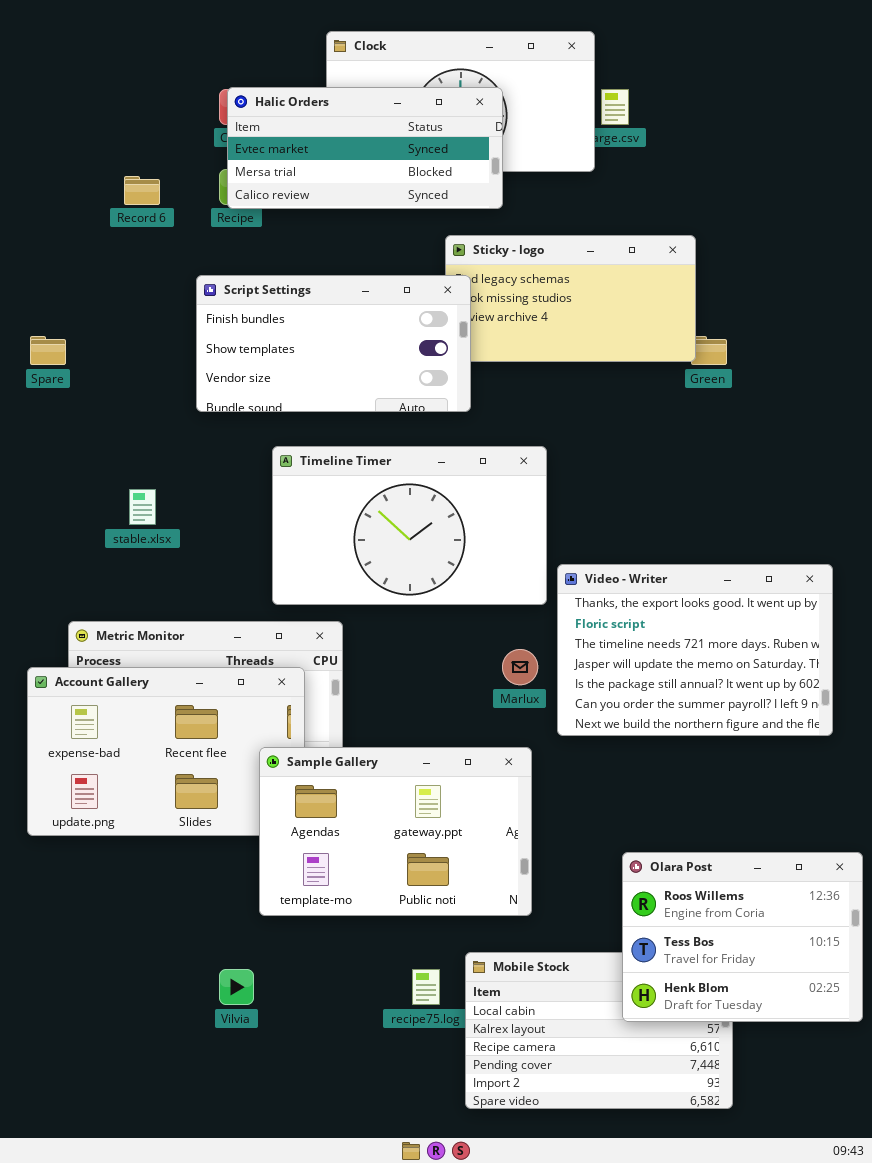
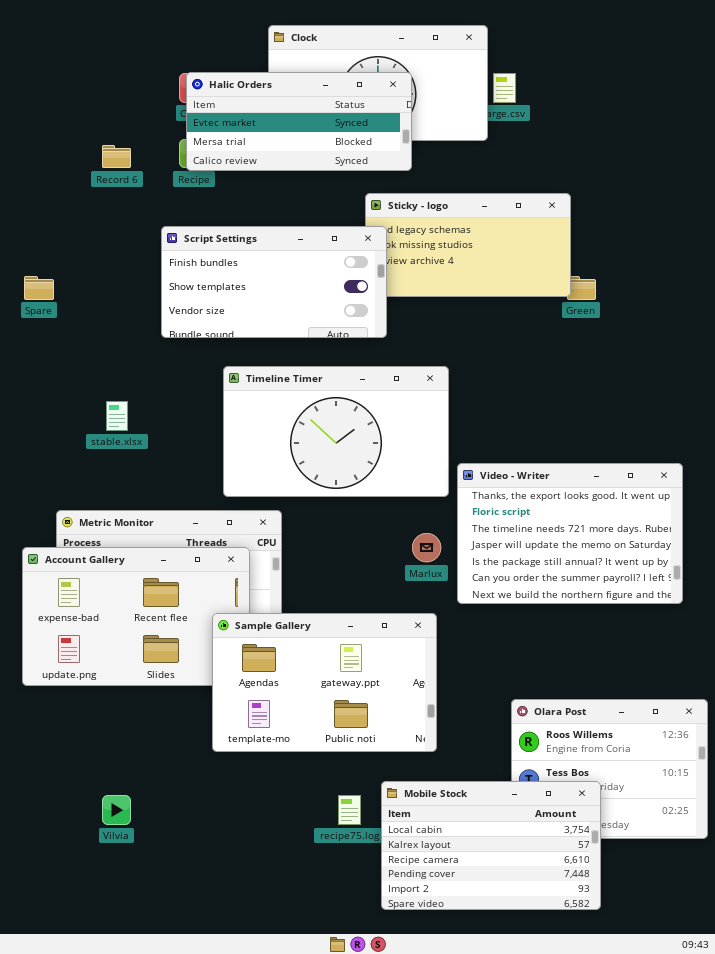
Mobile Stock: [465,952,733,1109] -> [381,781,601,910], raised
Vilvia: [219,969,254,1005] -> [102,795,131,825], moved

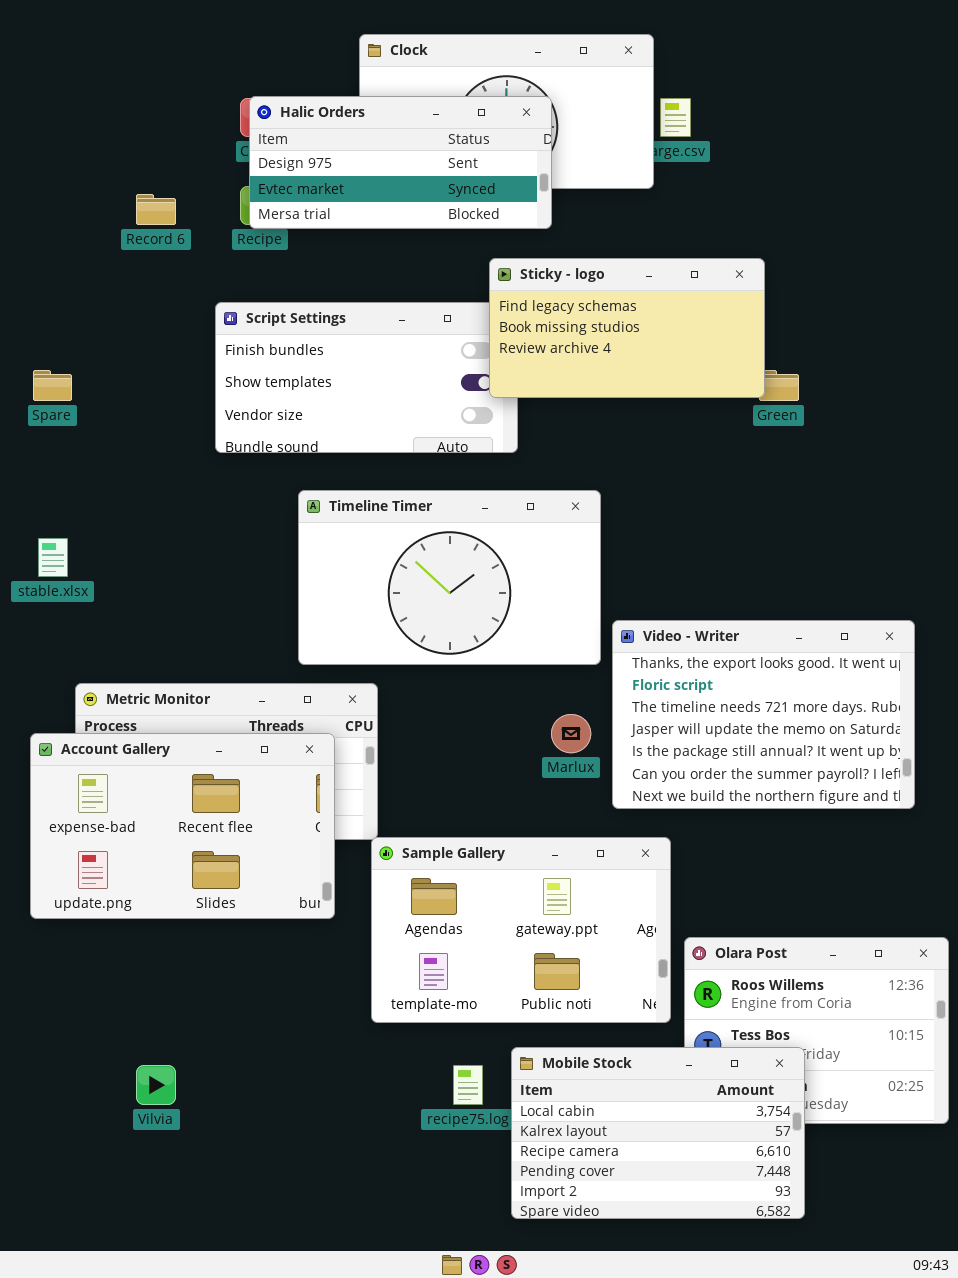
Halic Orders: [186,72,412,171] -> [249,96,552,229], scrolled up 1 row
Sticky - logo: [365,193,571,297] -> [489,258,765,398], raised
stable.xlsx: [106,401,128,431] -> [38,538,68,577], moved
Sample Gallery: [212,613,437,752] -> [371,837,671,1023], moved

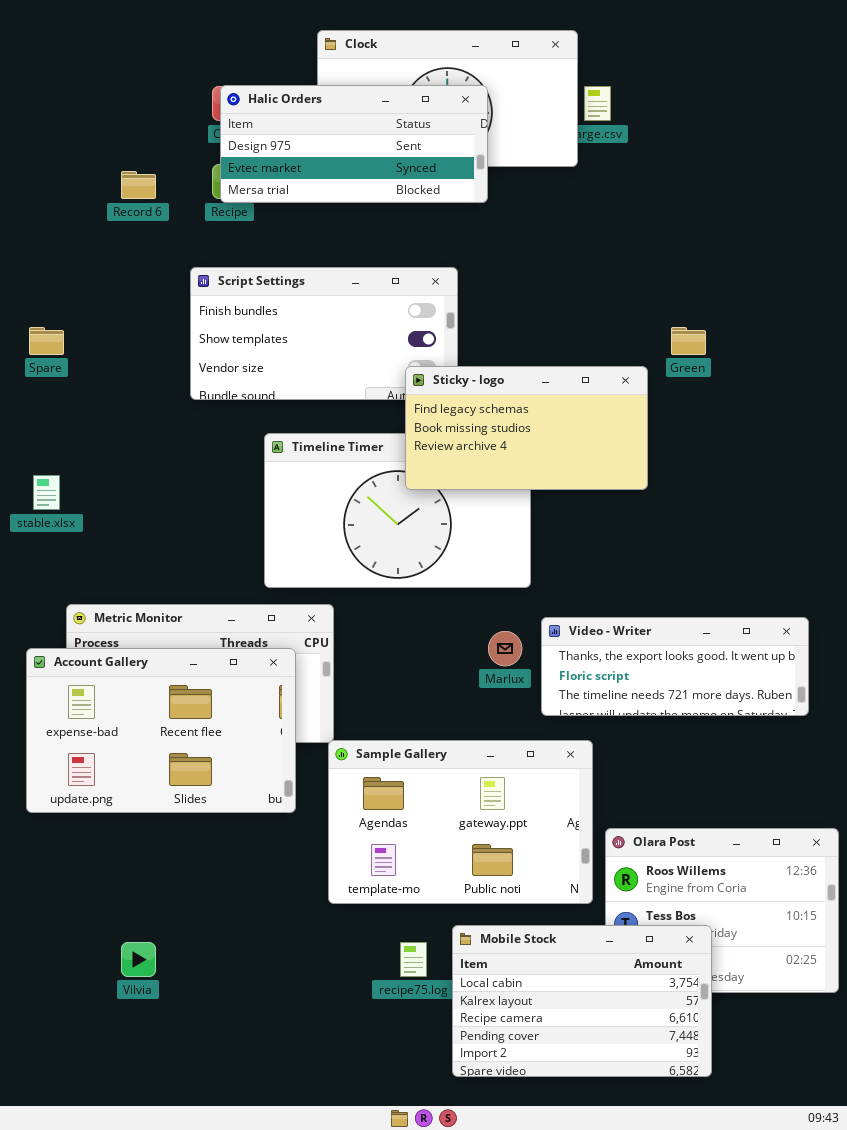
Sticky - logo: [489,258,765,398] -> [405,366,648,490], moved
Video - Writer: [612,620,915,809] -> [541,617,809,716], resized

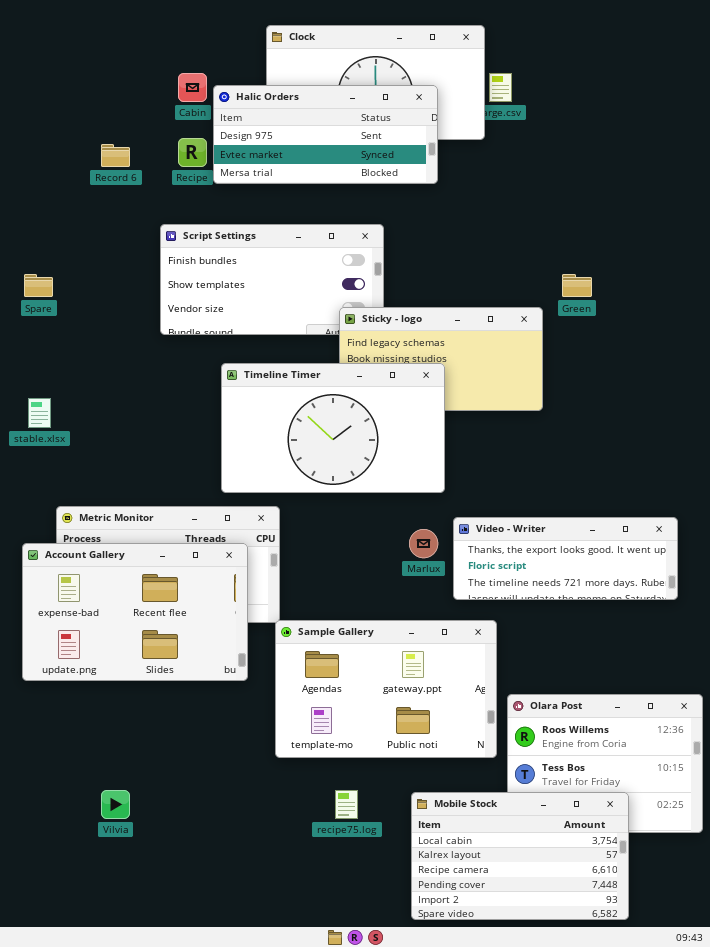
Halic Orders: [220,85,488,203] -> [213,85,438,184], moved
Timeline Timer: [264,433,531,588] -> [221,363,445,493], raised
Mobile Stock: [452,925,712,1077] -> [411,792,629,920], moved

